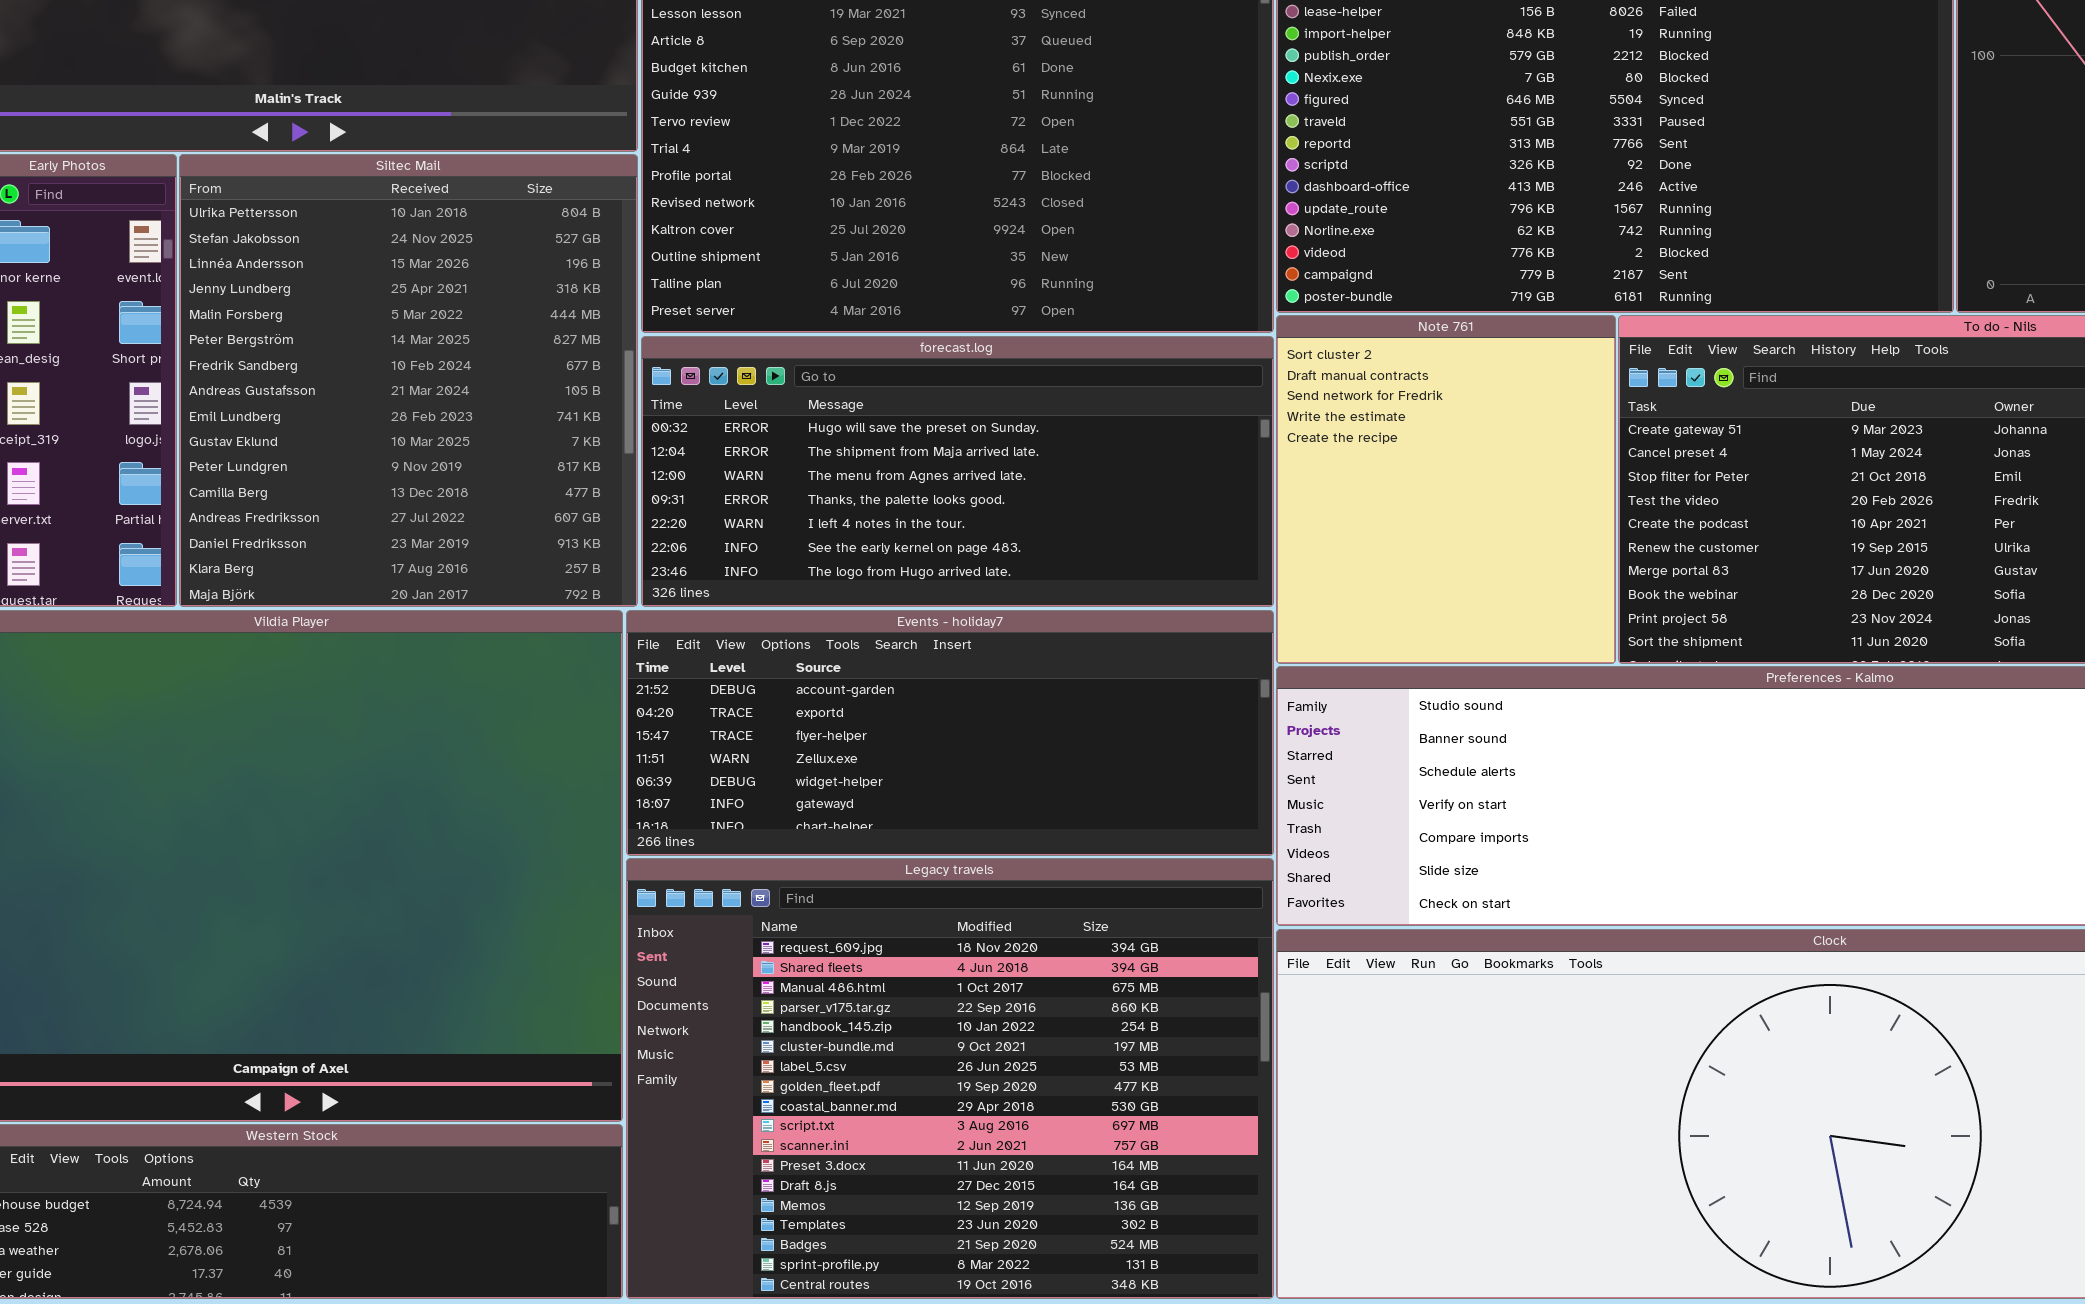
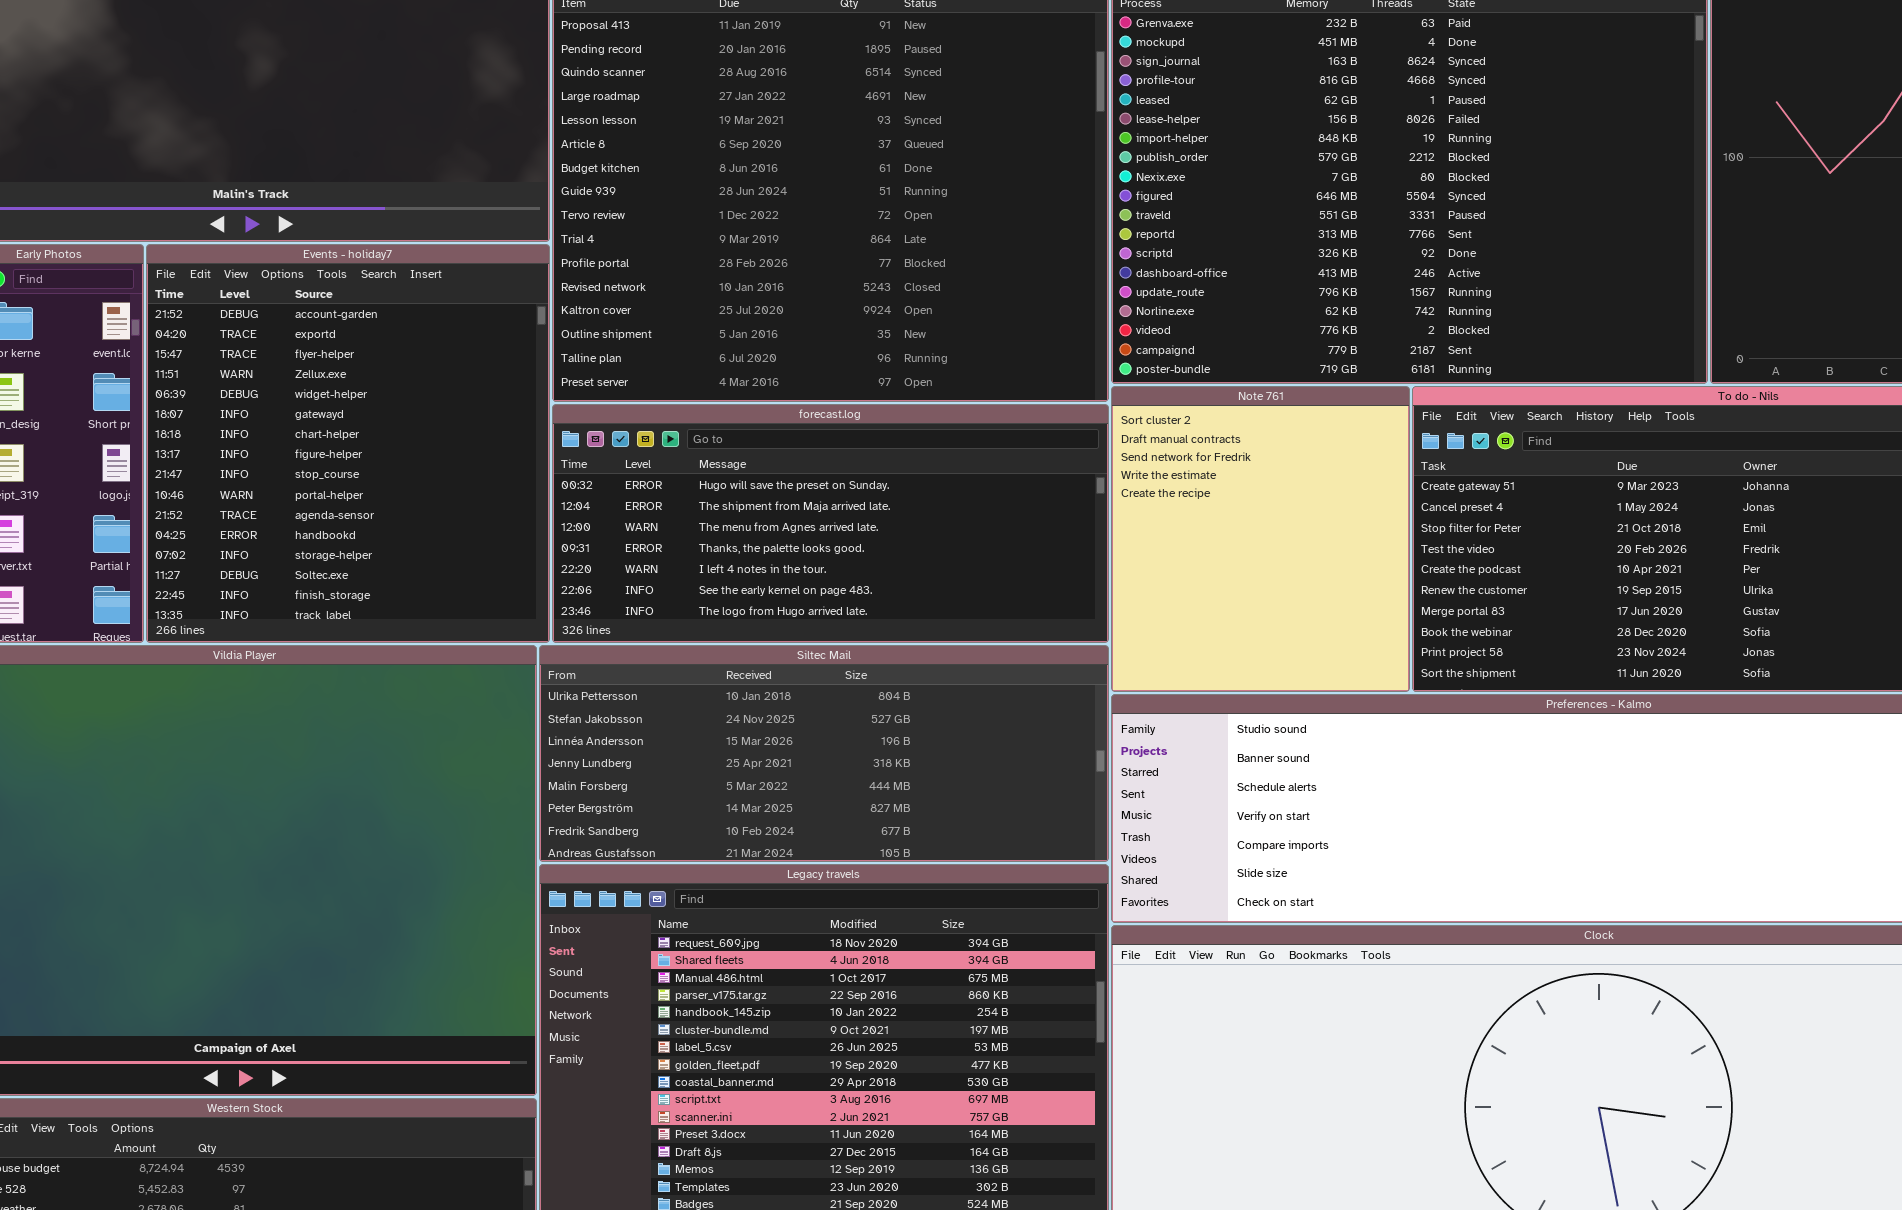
Siltec Mail: [179,154,638,607] -> [539,645,1109,862], moved, resized
Events - holiday7: [626,610,1274,856] -> [146,244,550,643], moved, resized

